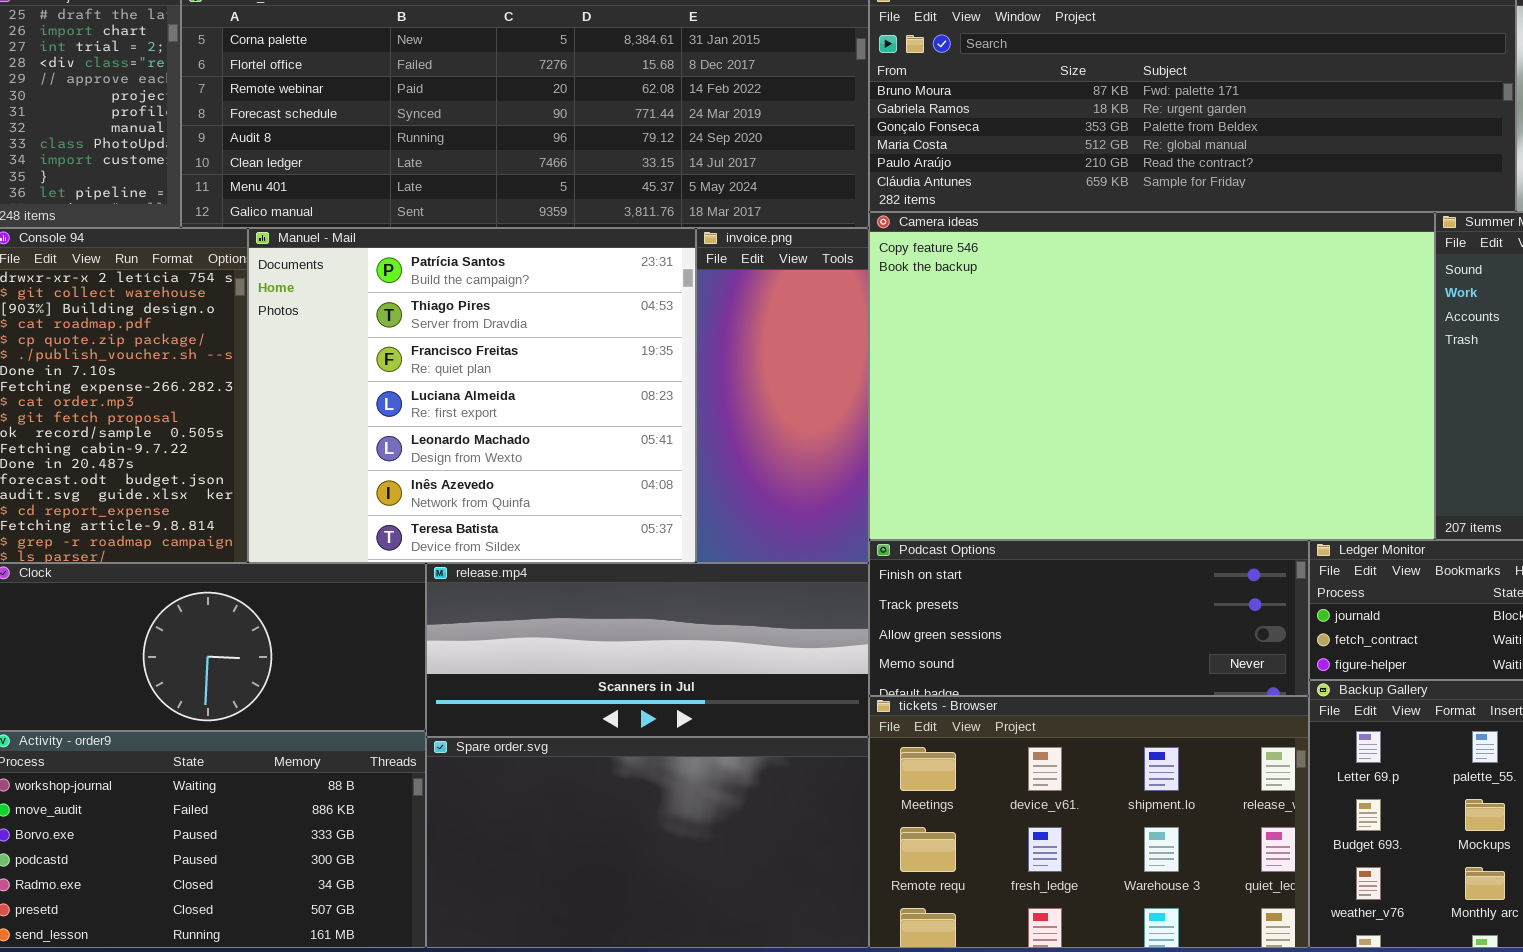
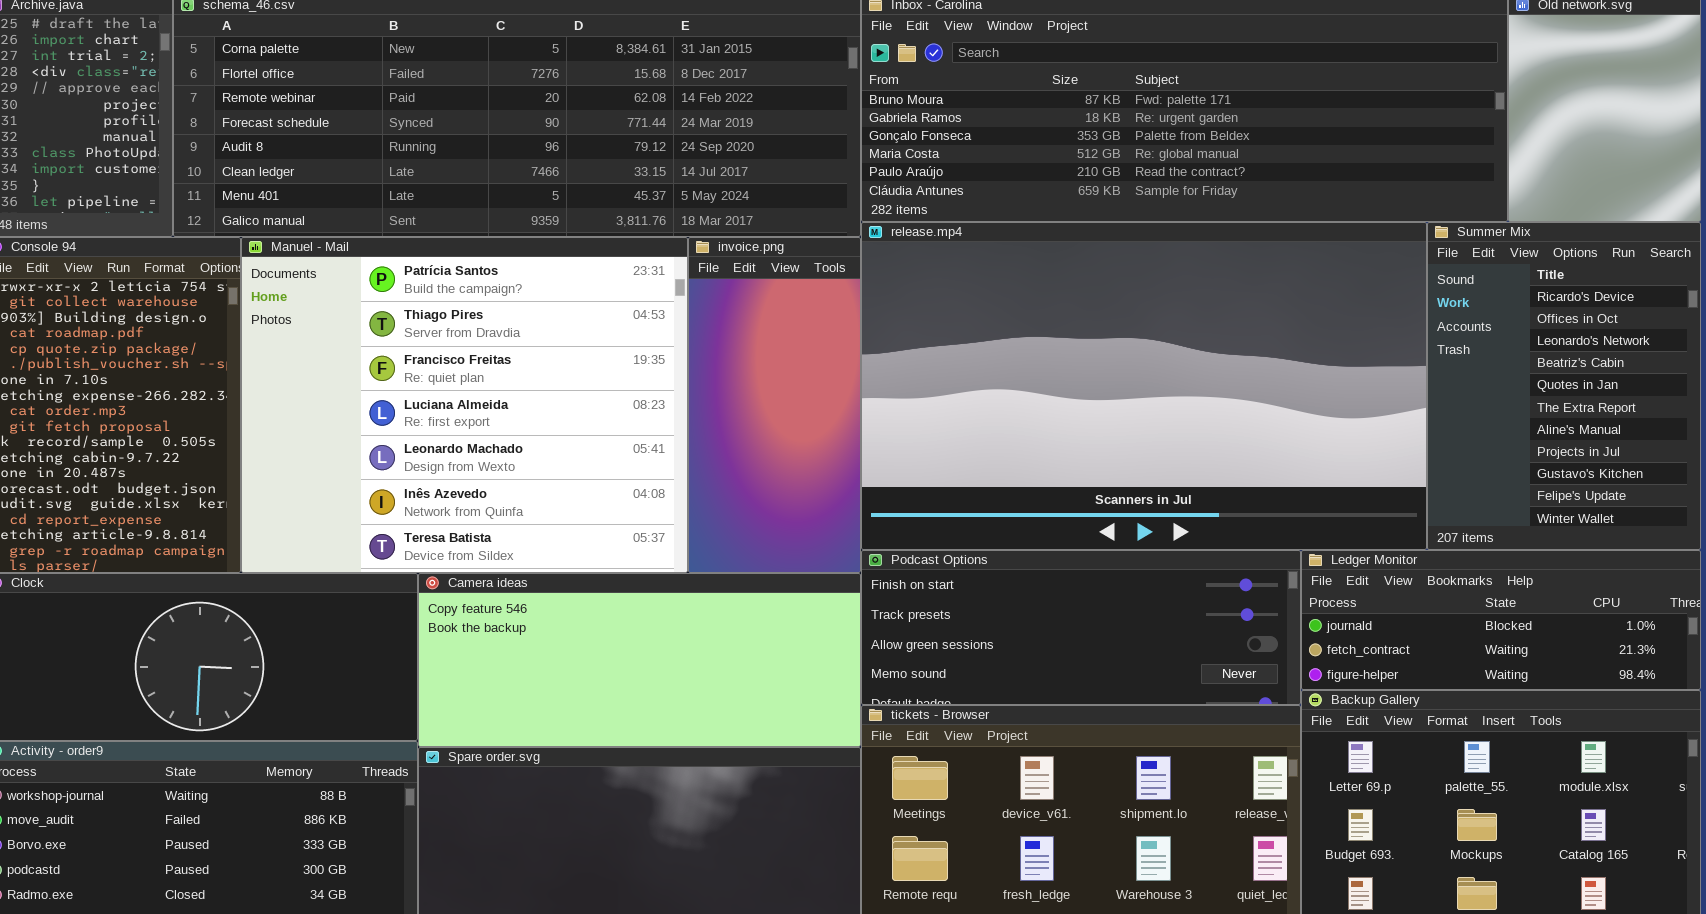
Camera ideas: [869,212,1435,540] -> [418,573,861,747], moved, resized
release.mp4: [426,563,869,737] -> [861,222,1427,550], moved, resized

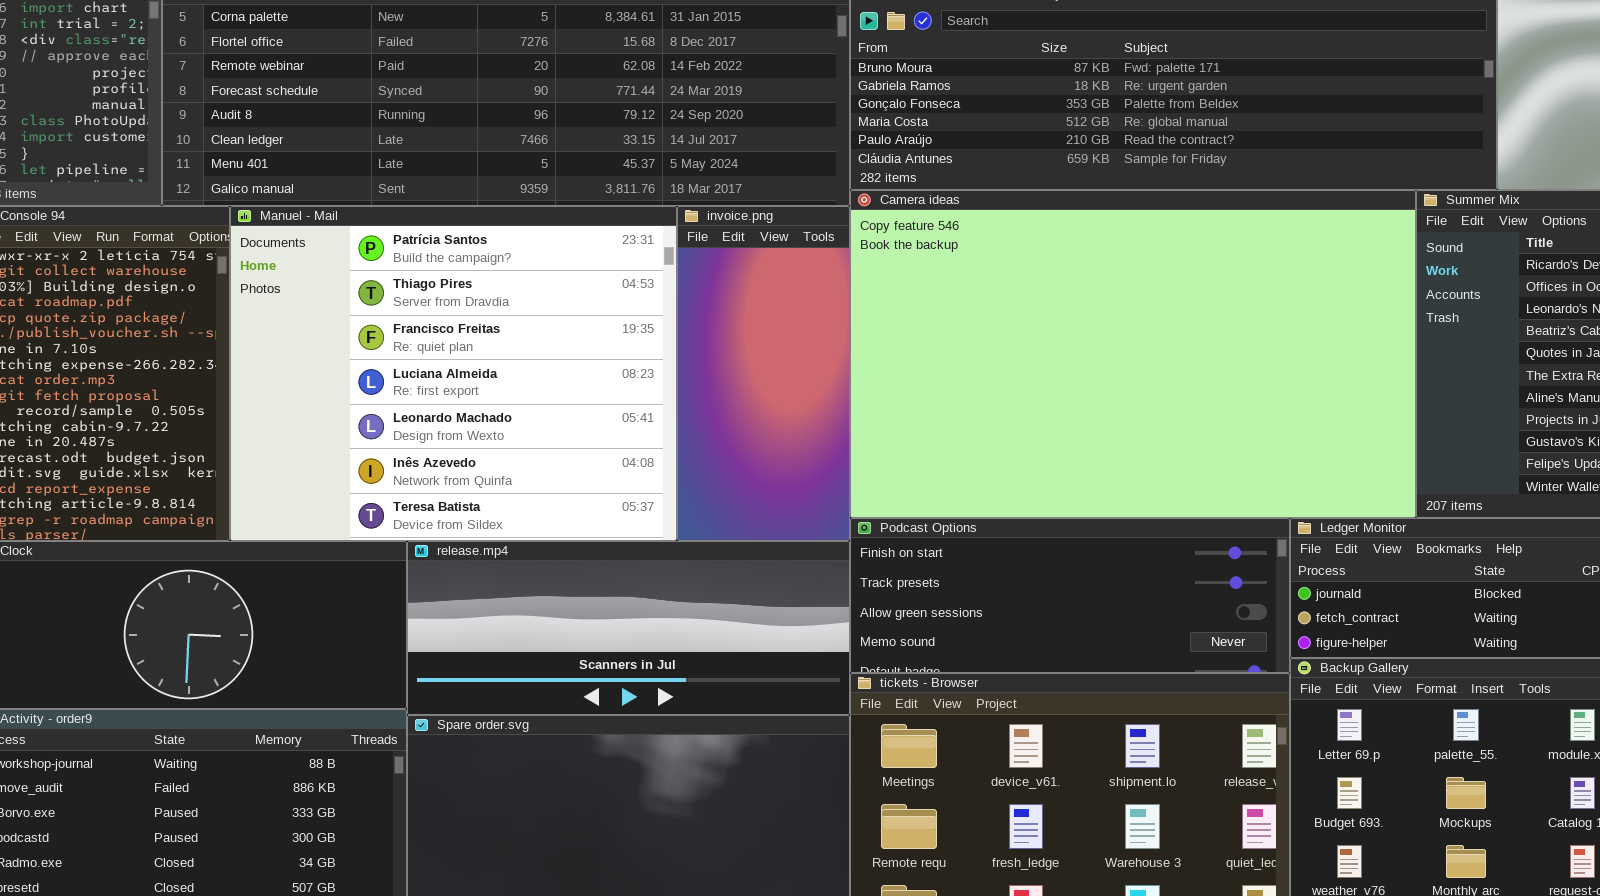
release.mp4: [861,222,1427,550] -> [407,541,850,715], moved, resized
Camera ideas: [418,573,861,747] -> [850,190,1416,518], moved, resized

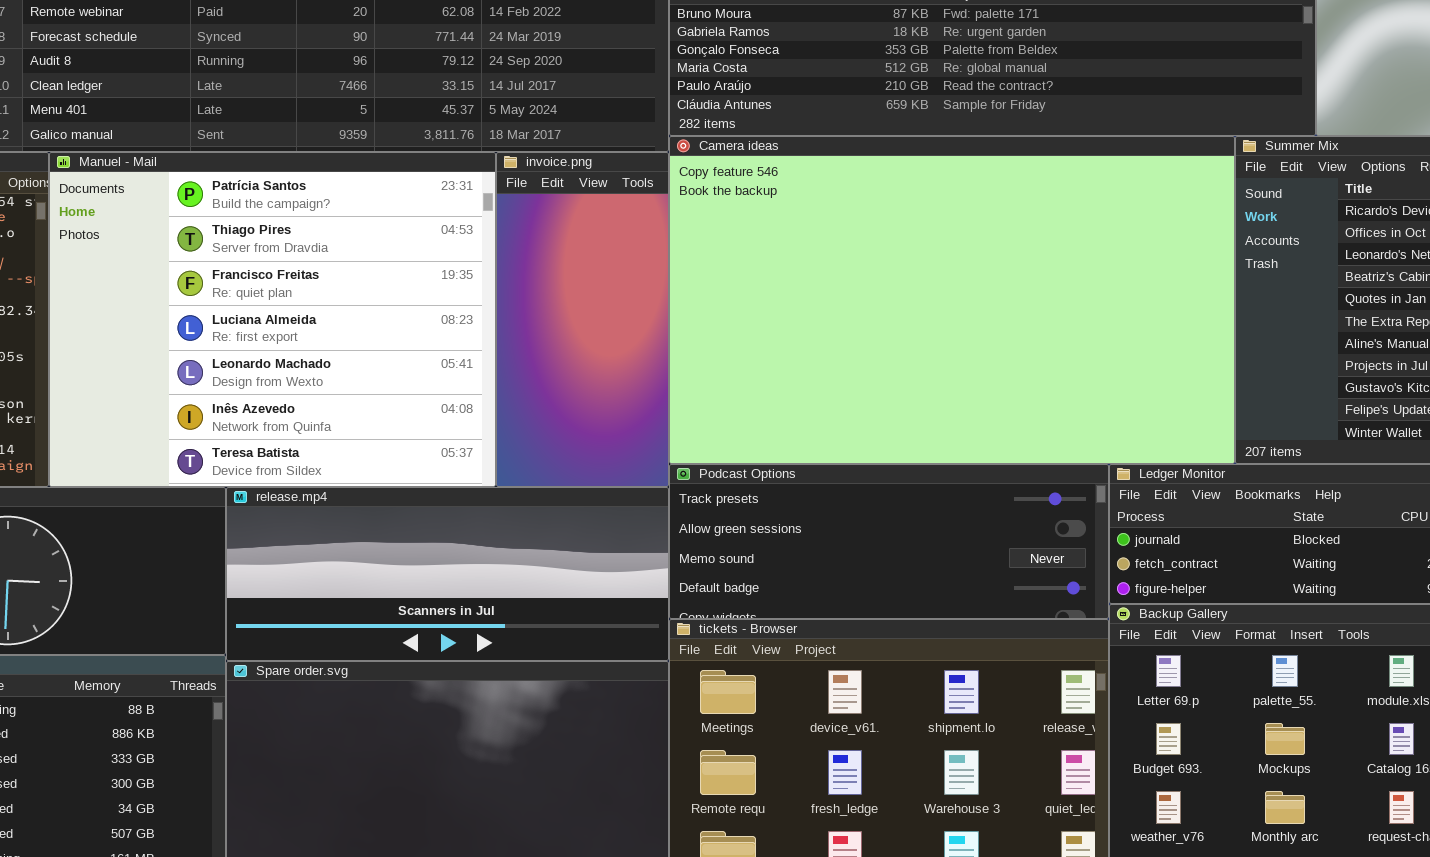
Podcast Options: [850,518,1290,673] -> [669,464,1109,619], scrolled down 1 row

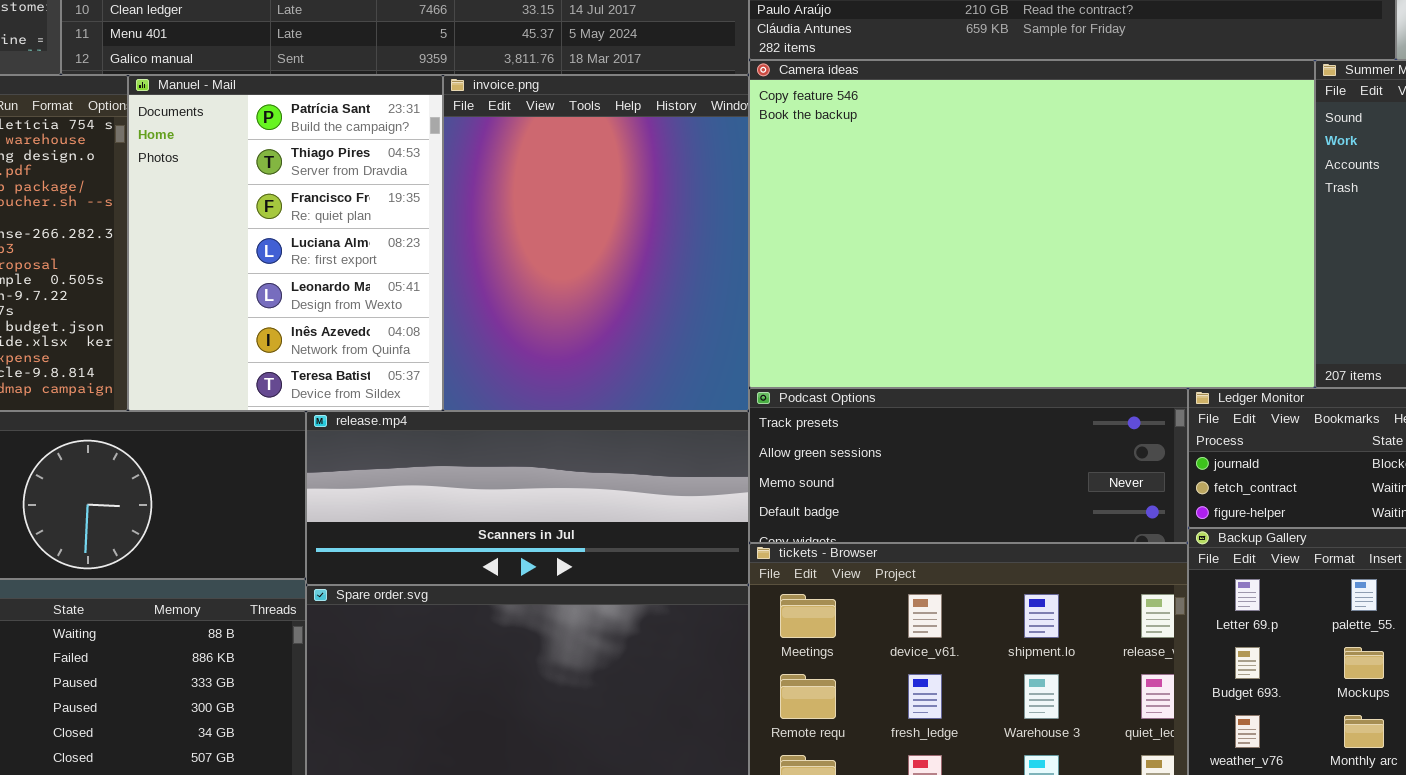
Manuel - Mail: [49,152,496,487] -> [128,75,443,411], resized
invoice.png: [496,152,669,487] -> [443,75,749,411], resized

